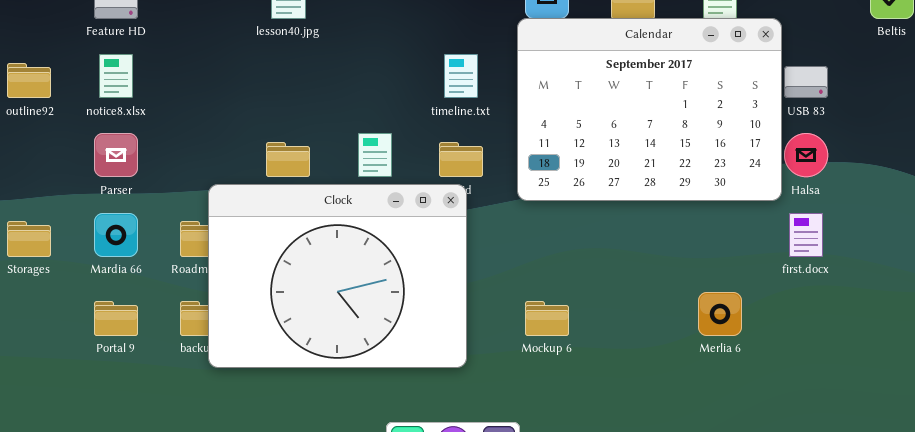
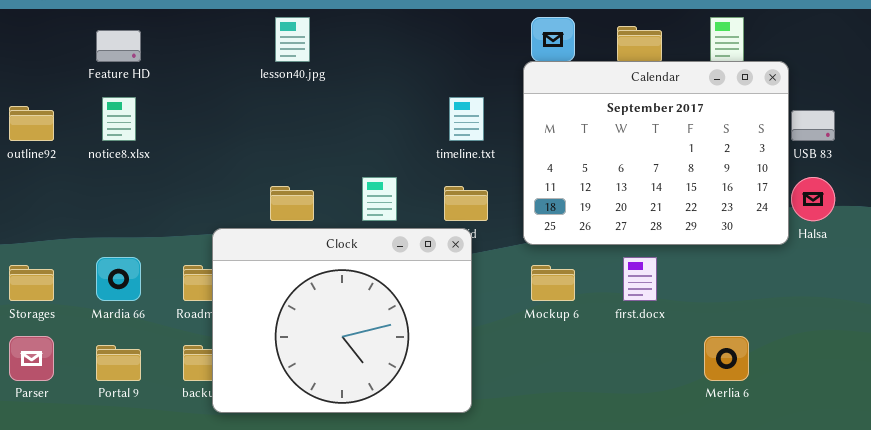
Parser: [94,133,138,177] -> [9,336,54,381], moved
first.docx: [789,213,823,257] -> [623,257,657,301], moved
Mockup 6: [525,301,569,336] -> [531,265,575,301], moved

